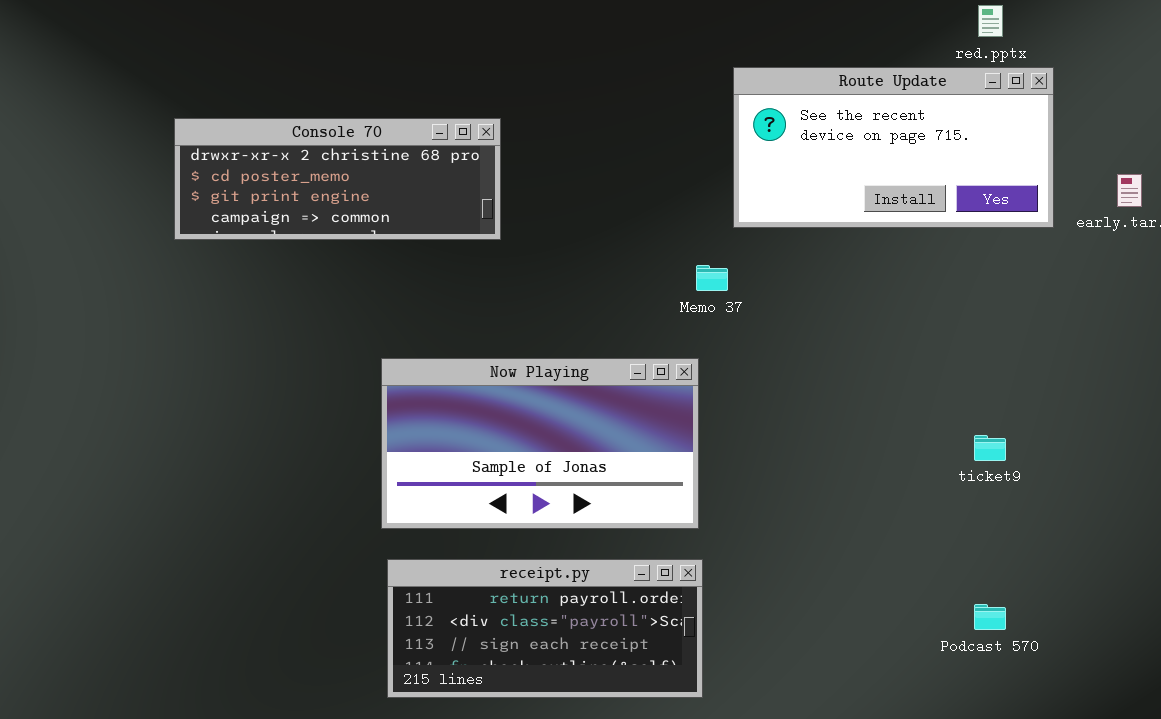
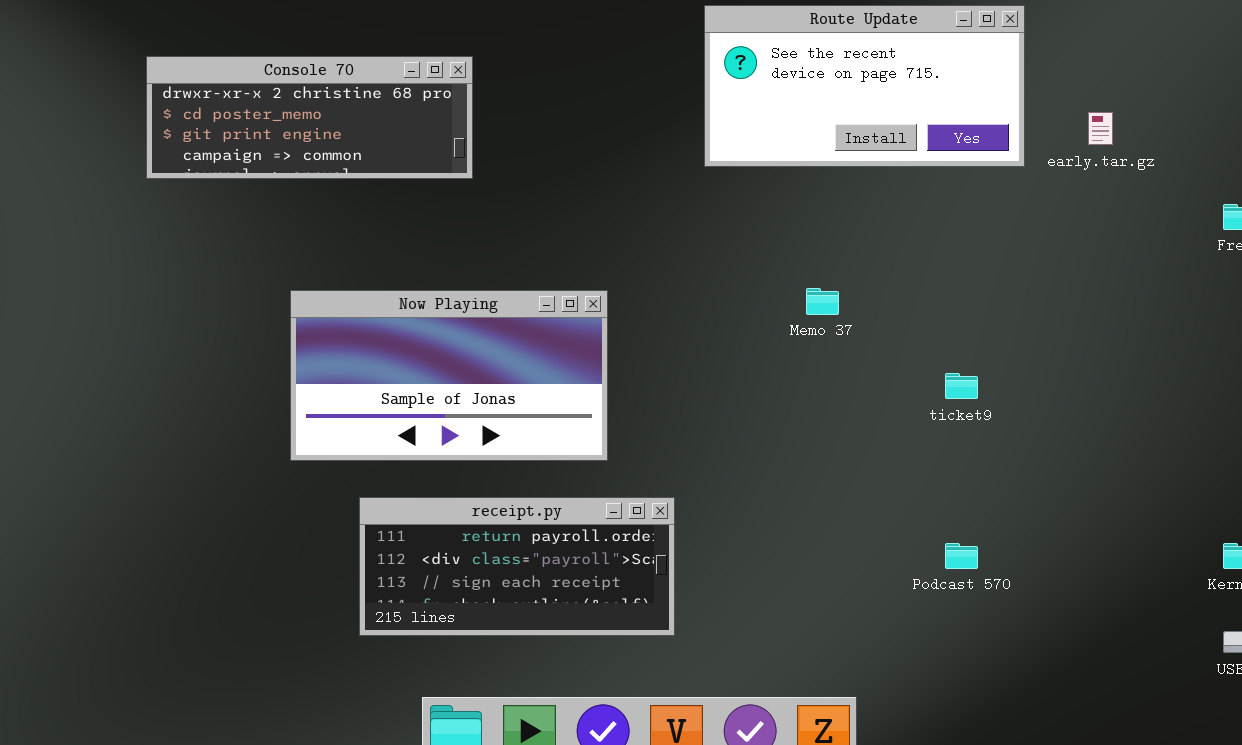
Memo 37: [696,265,728,291] -> [806,288,839,315], moved
Now Playing: [381,358,699,529] -> [290,290,608,461], moved

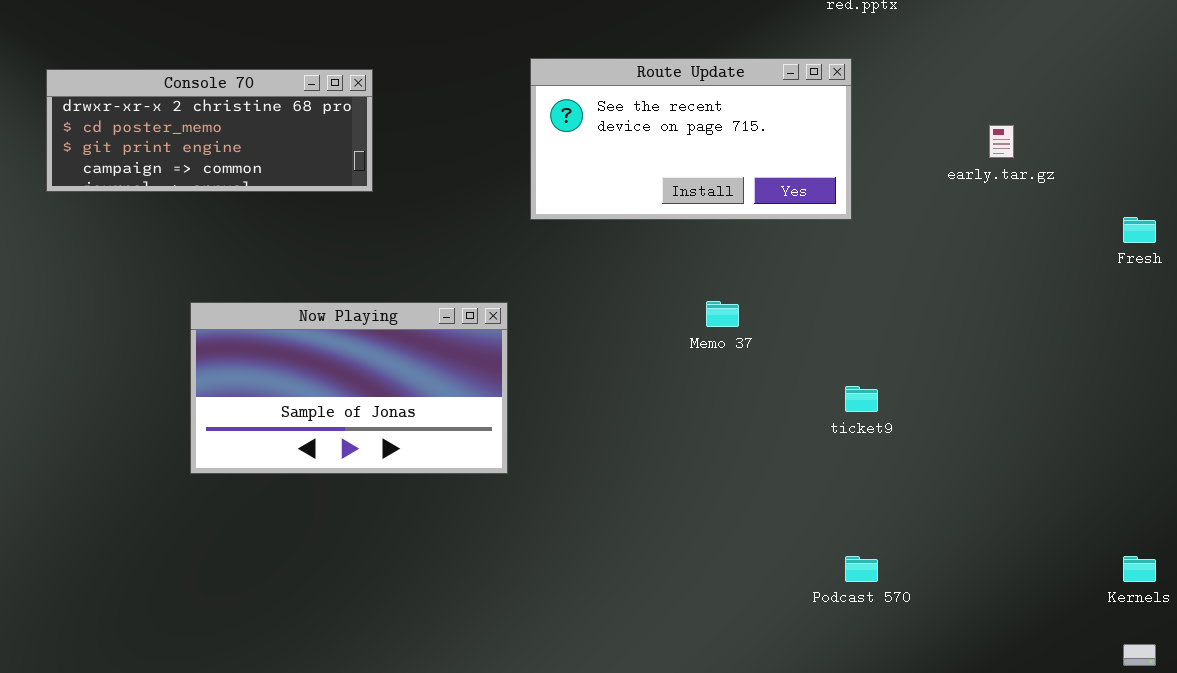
Route Update: [704,5,1025,167] -> [530,58,852,220], moved
receipt.py: [359,497,675,636] -> none, closed

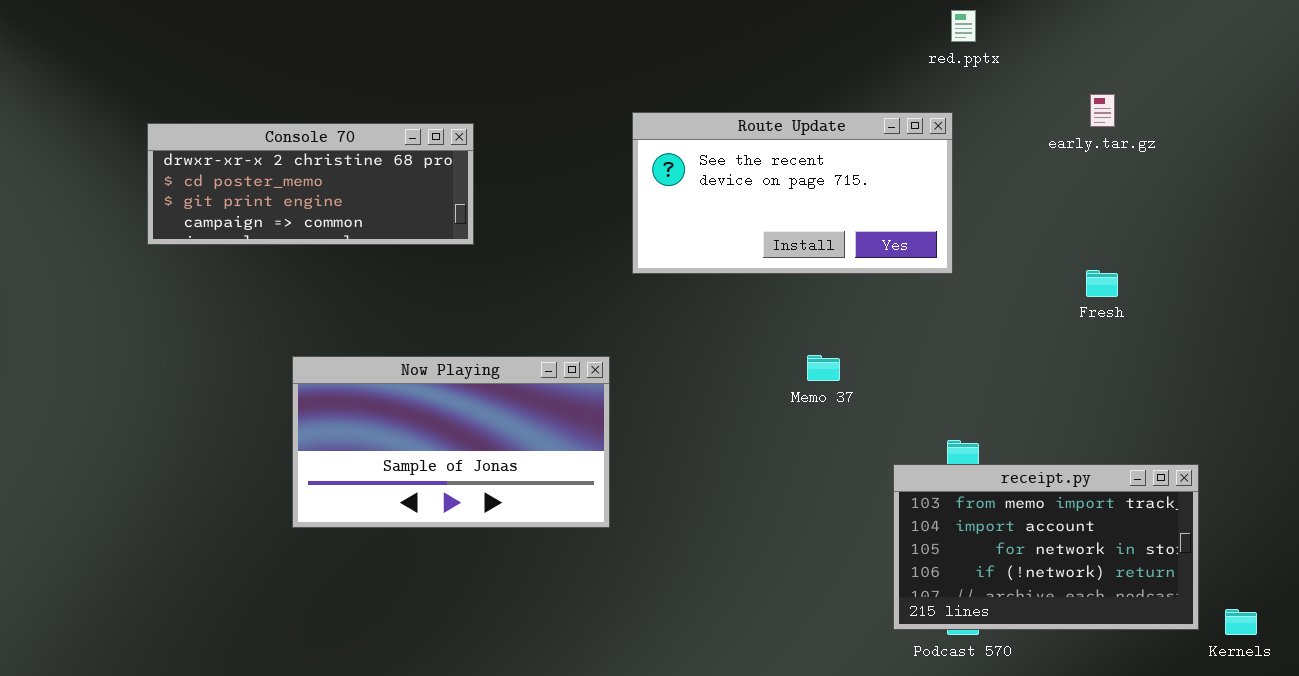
early.tar.gz: [989,125,1014,158] -> [1090,94,1115,127], moved
Fresh: [1123,217,1156,243] -> [1086,270,1118,297], moved
receipt.py: none -> [893,464,1199,630], opened

